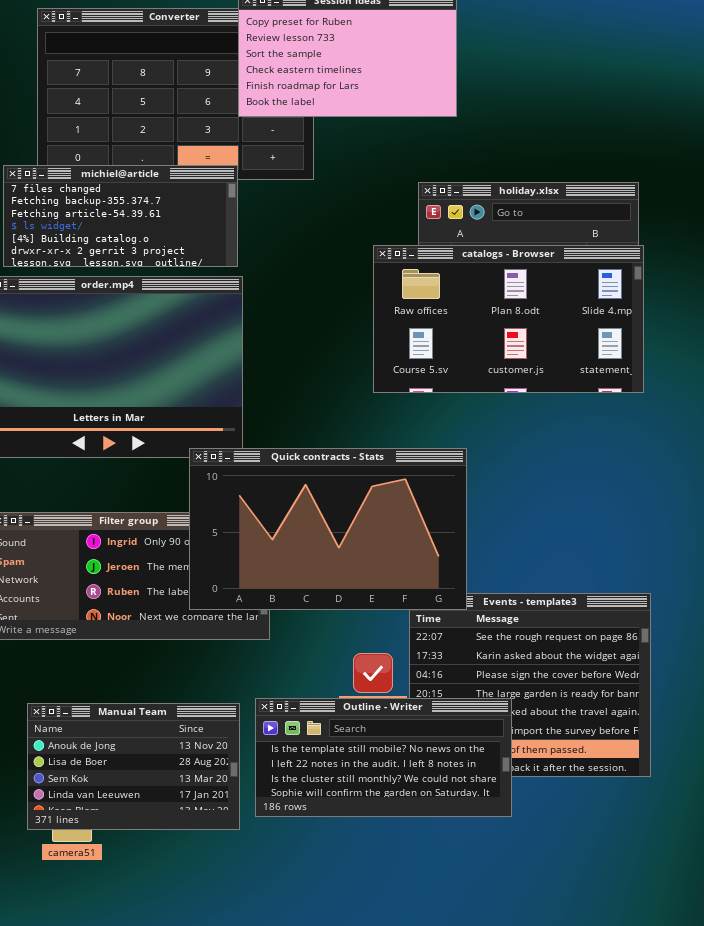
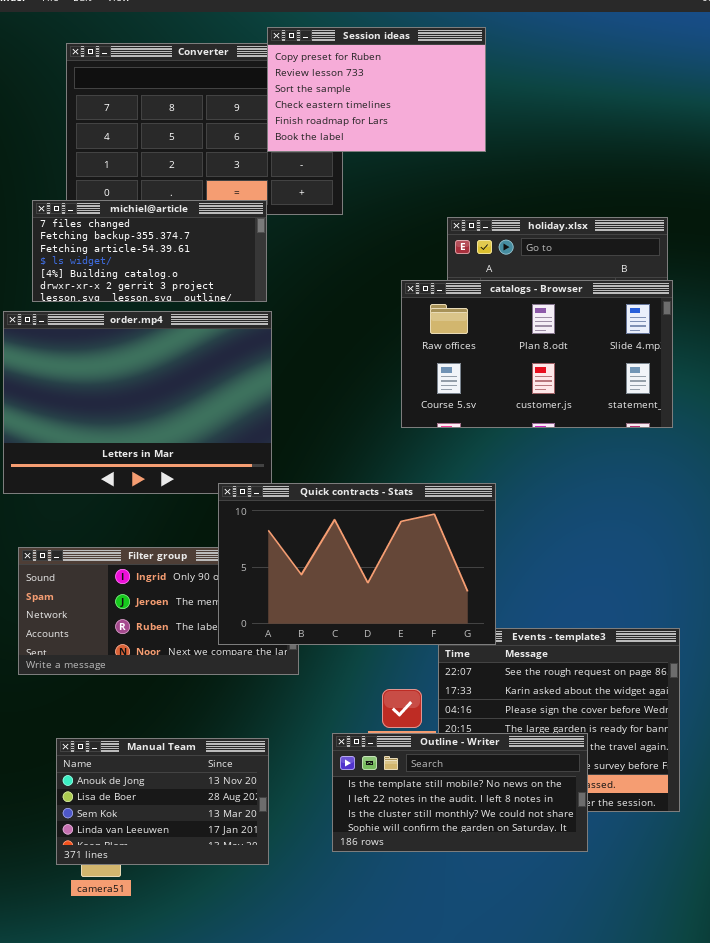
Outline - Writer: [255,698,512,817] -> [332,733,588,852], moved

